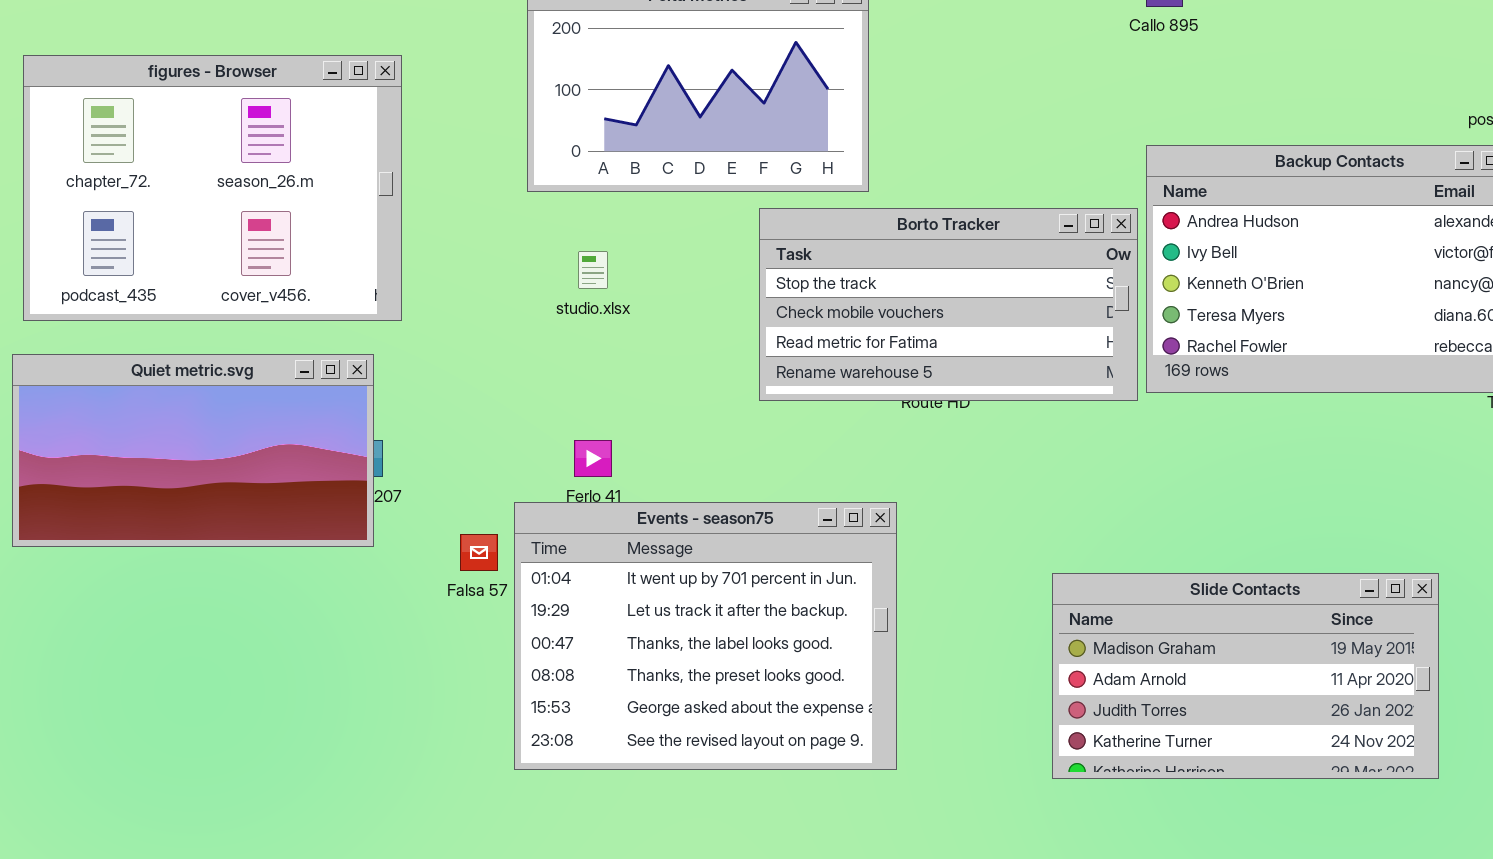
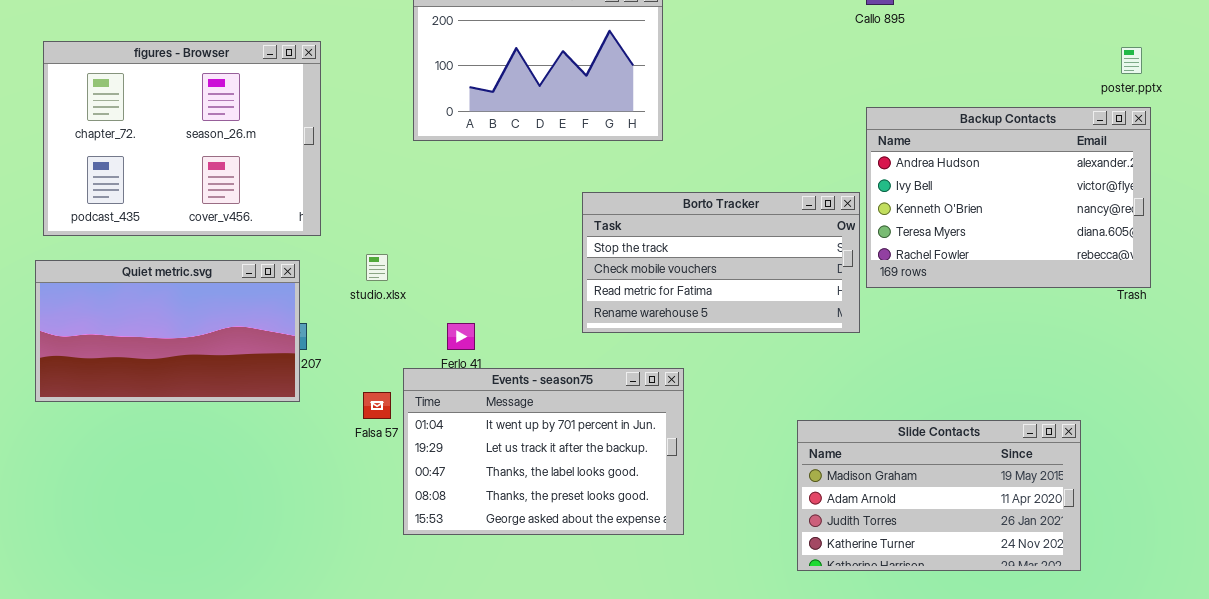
Borto Tracker: [759,208,1138,401] -> [582,192,860,333], moved
studio.xlsx: [578,251,608,289] -> [366,254,388,281], moved
Events - season75: [514,502,897,770] -> [403,368,684,535], resized

